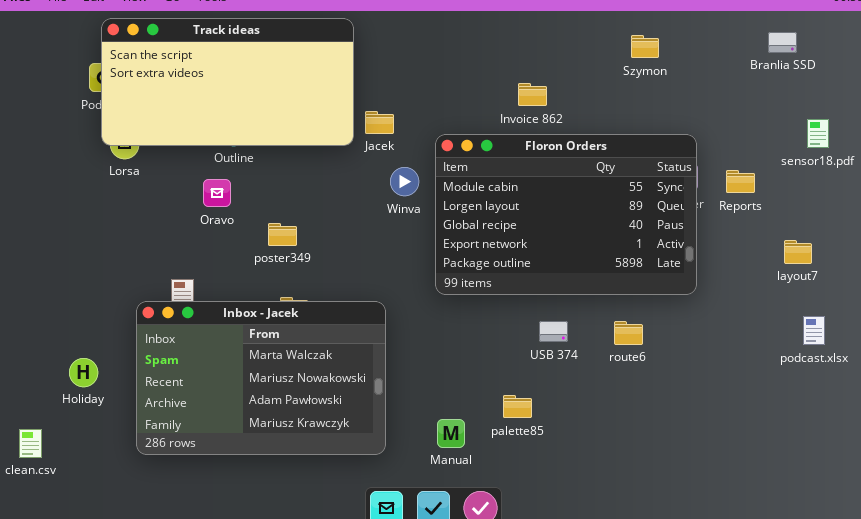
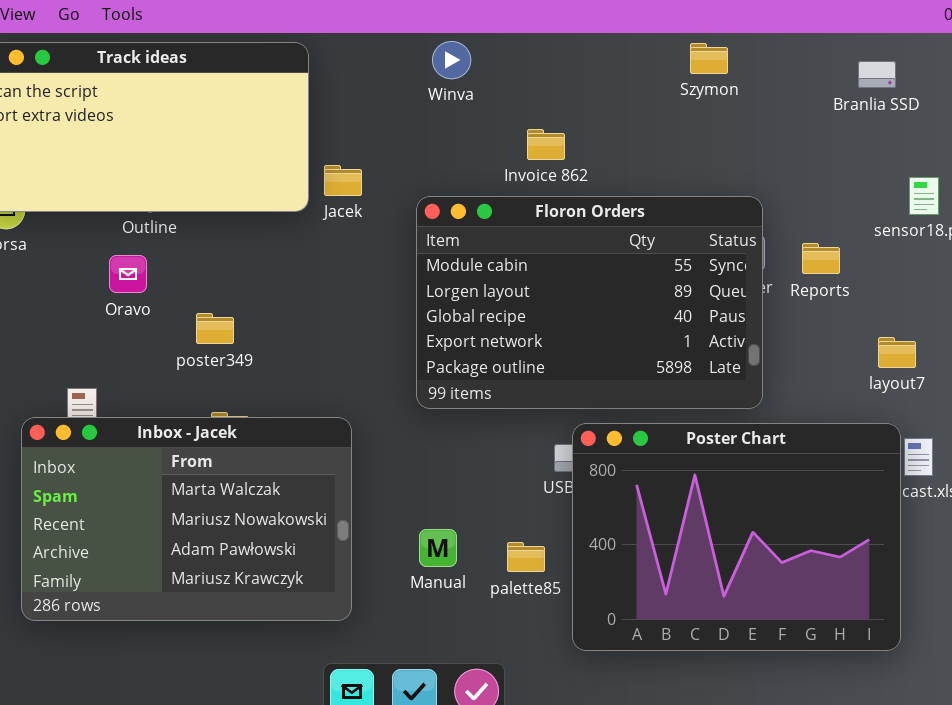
Szymon: [631,35,659,58] -> [690,43,728,74], moved
Winva: [390,167,419,196] -> [432,41,471,79], moved
Poster Chart: none -> [572,423,901,651], opened
Manual: [437,419,465,448] -> [419,529,457,567], moved

